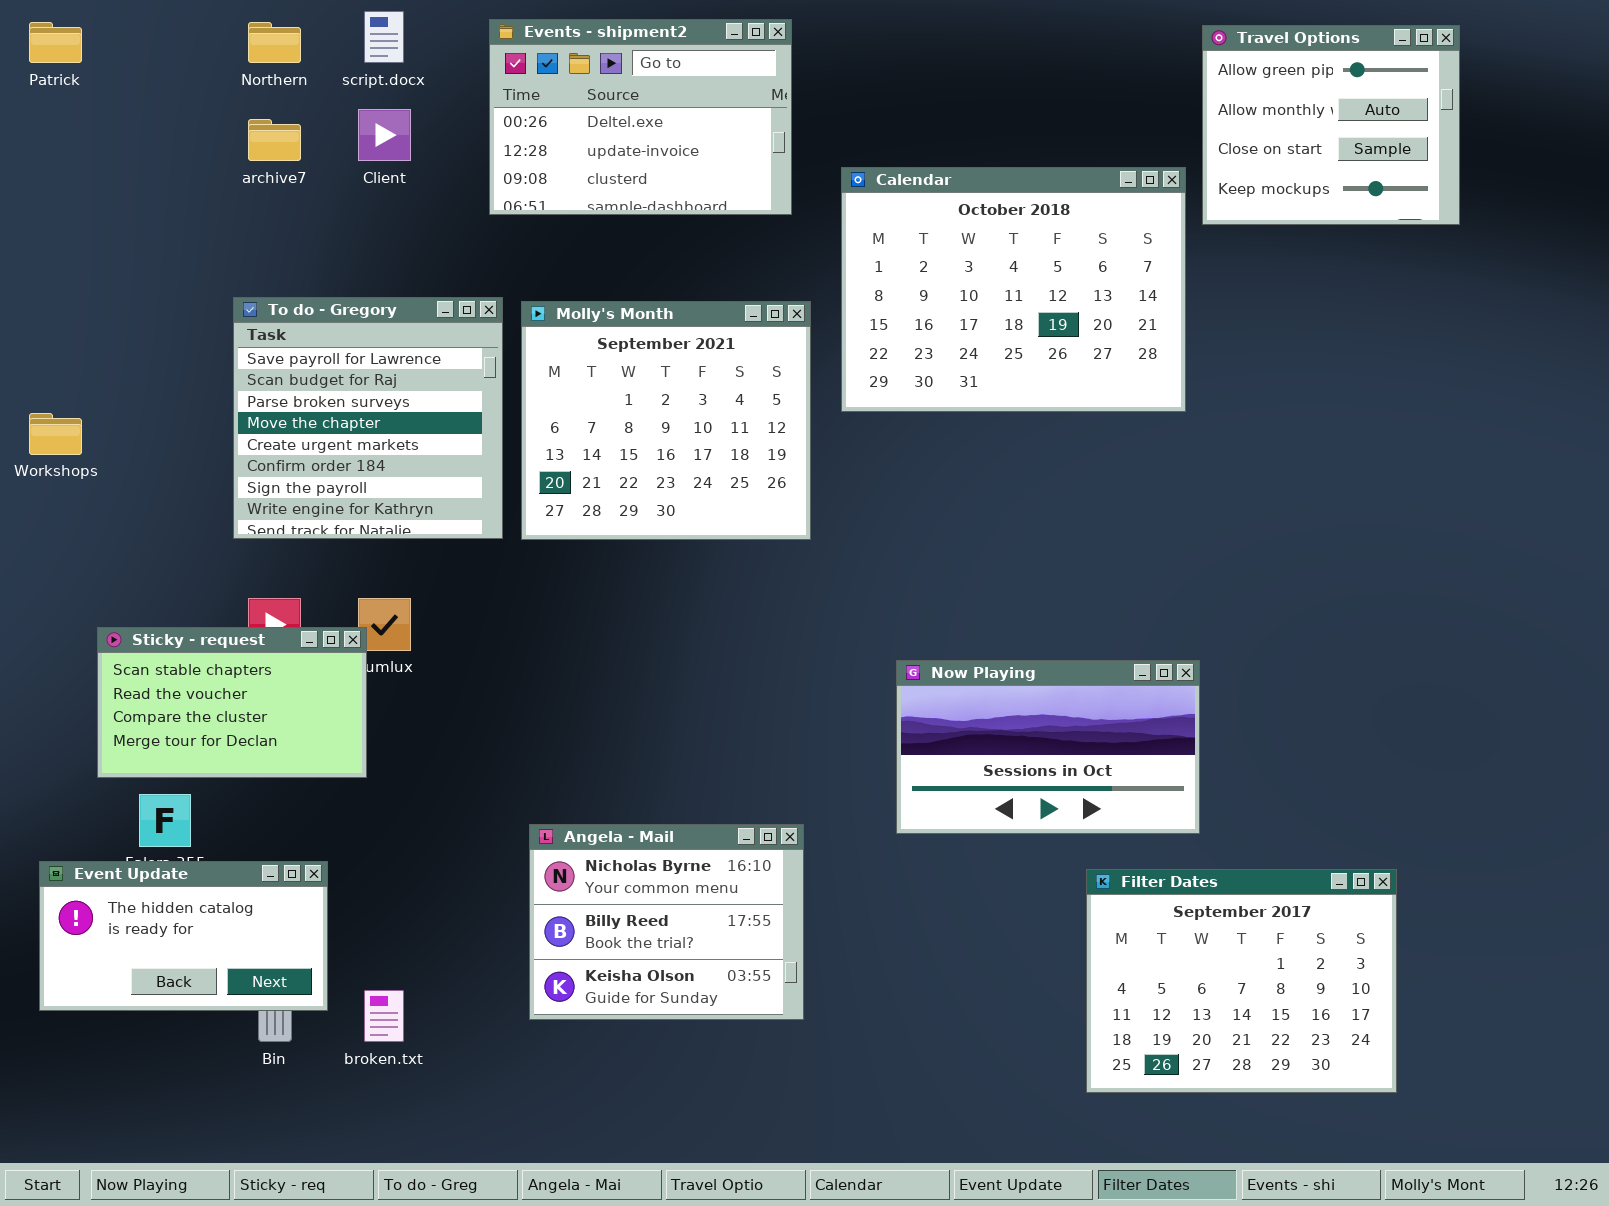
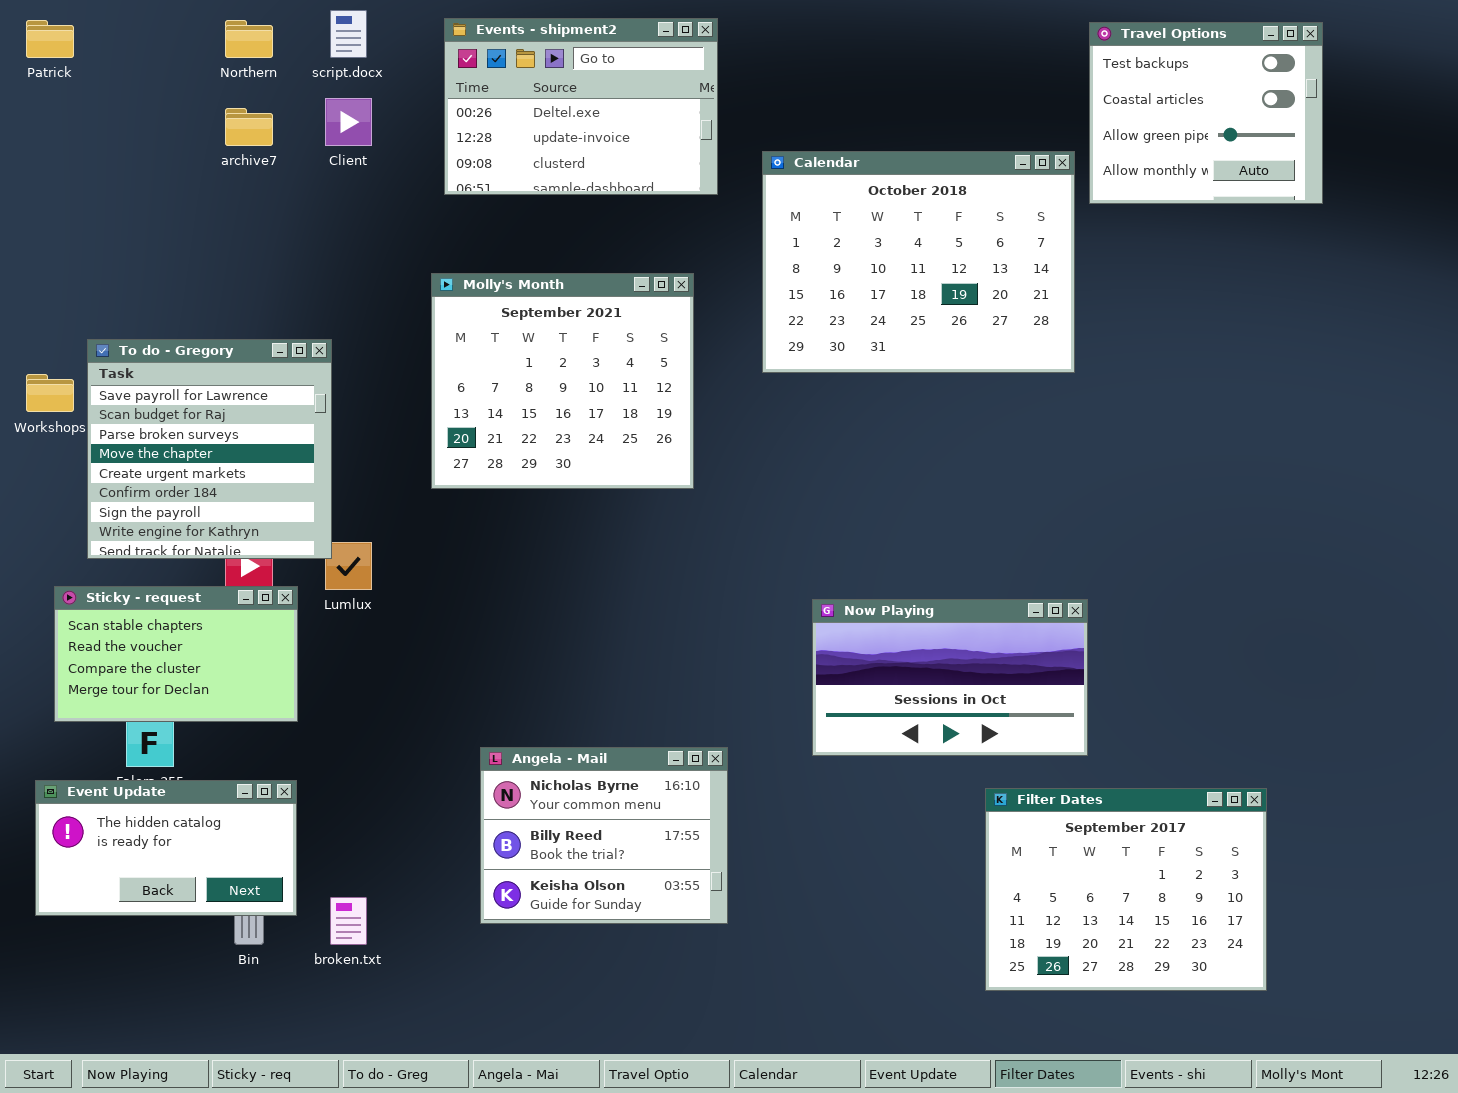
Travel Options: [1202,25,1460,225] -> [1089,22,1323,204], scrolled up 2 rows
To do - Gregory: [233,297,503,539] -> [87,339,332,559], moved
Molly's Month: [521,301,811,540] -> [431,273,694,489], moved
Sticky - request: [97,627,367,778] -> [54,586,298,722], moved

